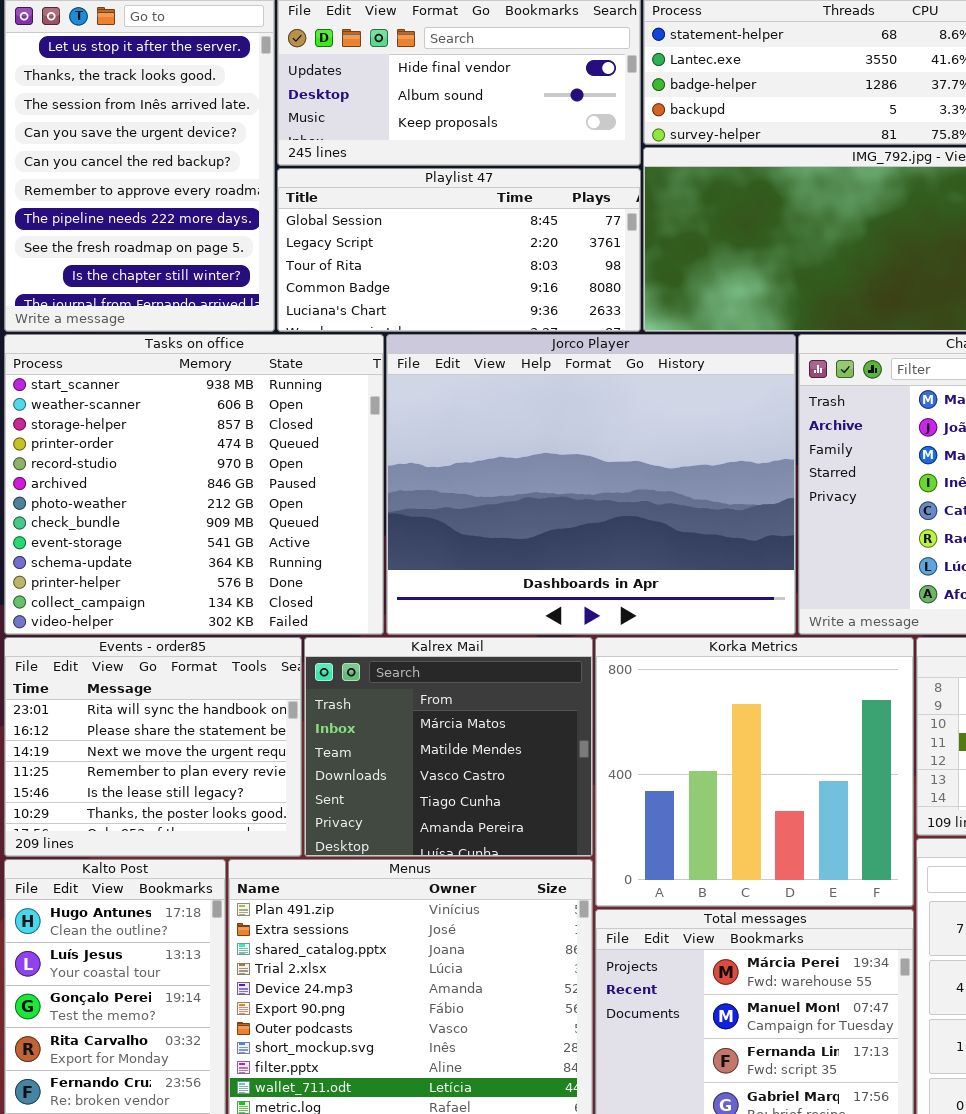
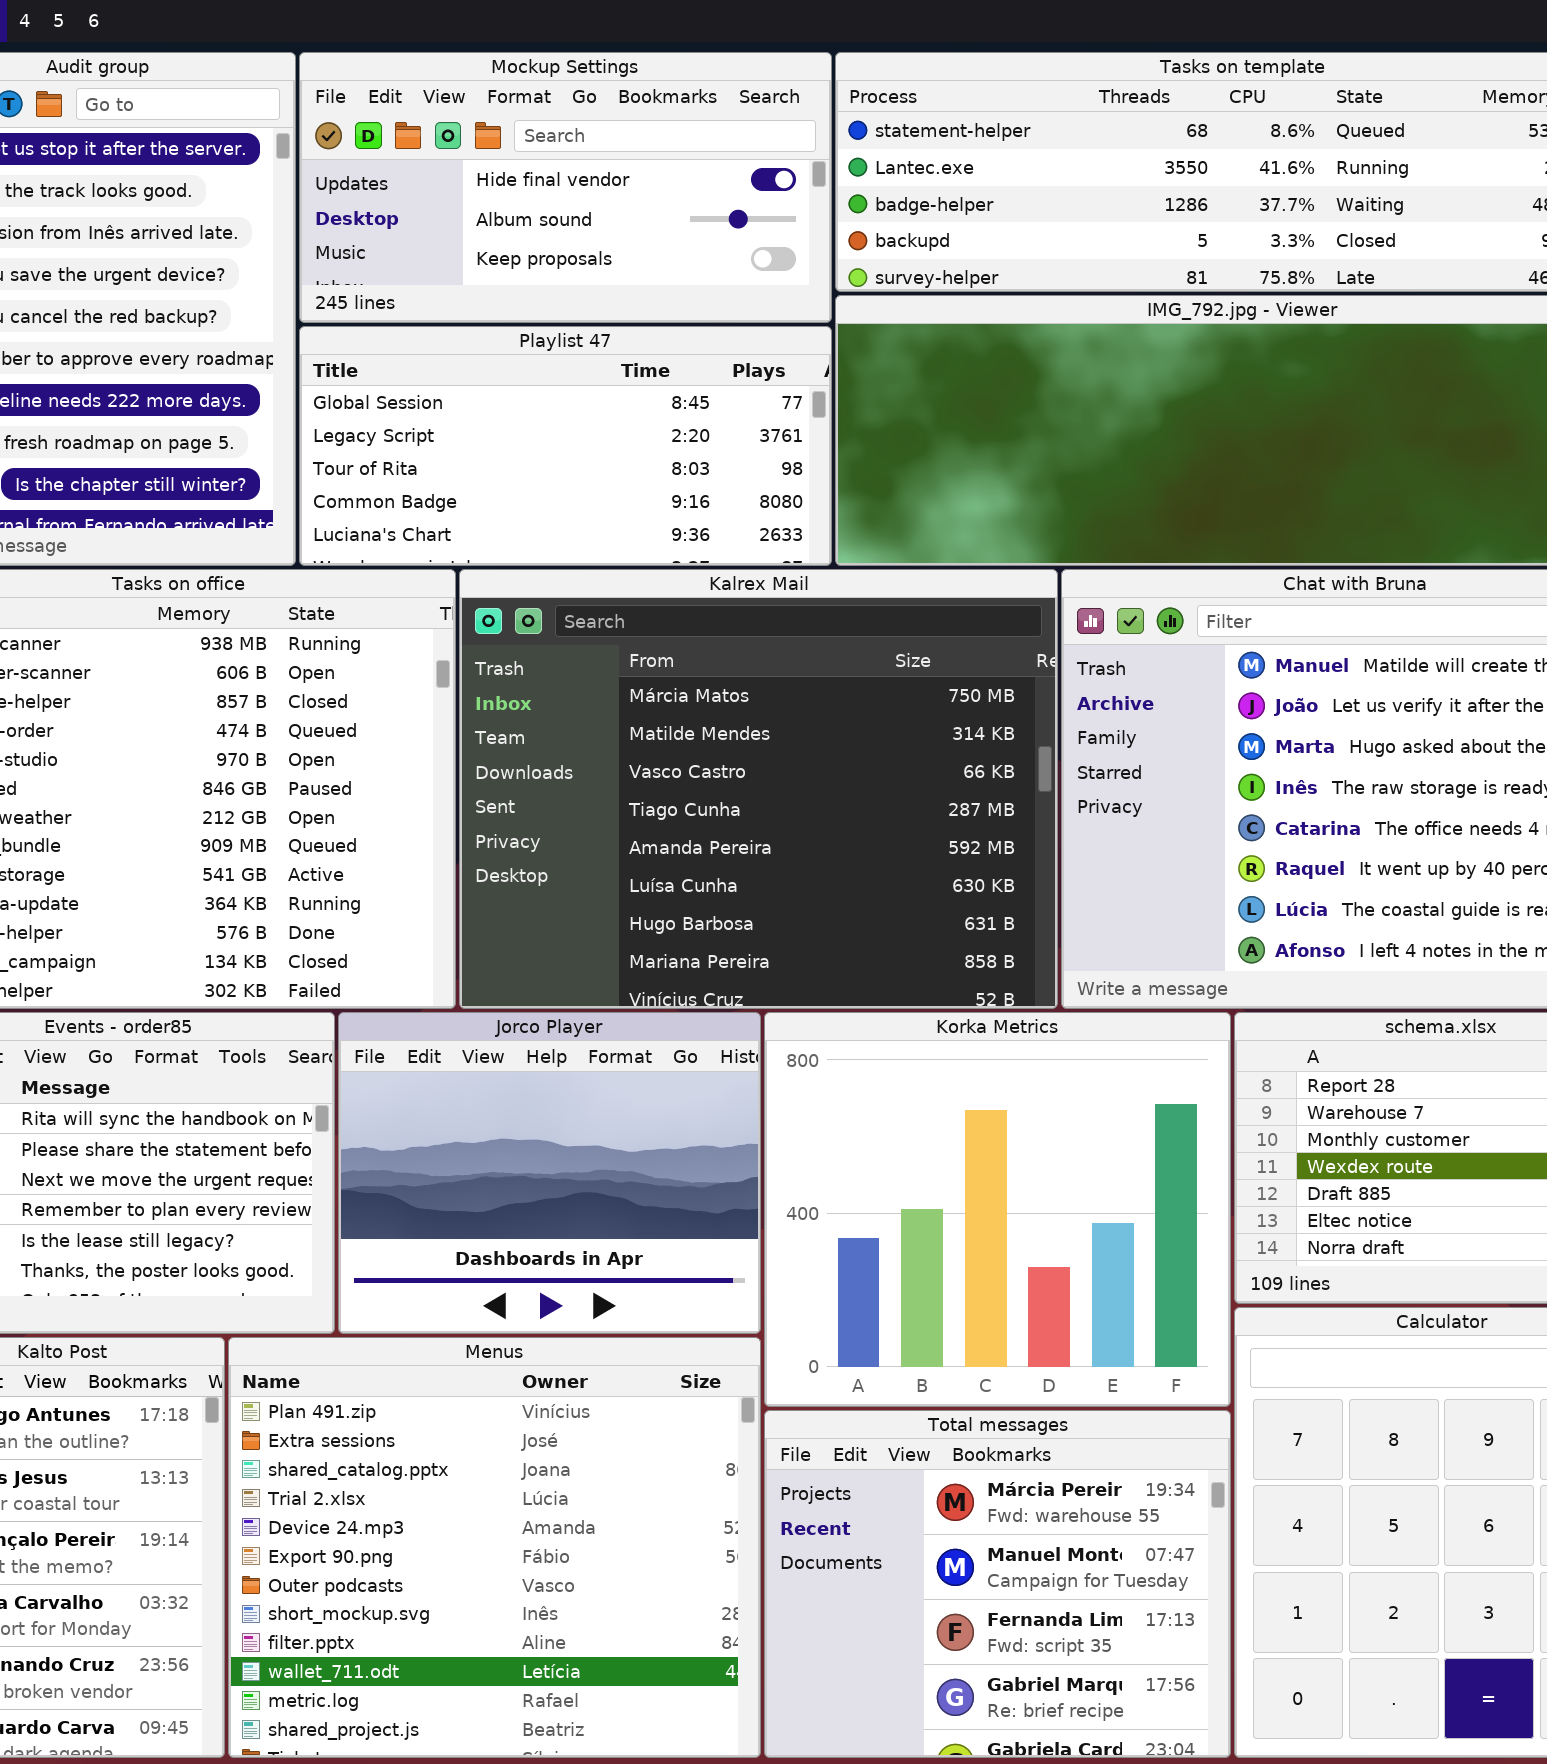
Jorco Player: [386,334,796,635] -> [338,1012,761,1334], moved, resized
Kalrex Mail: [304,637,593,857] -> [459,569,1058,1009], moved, resized

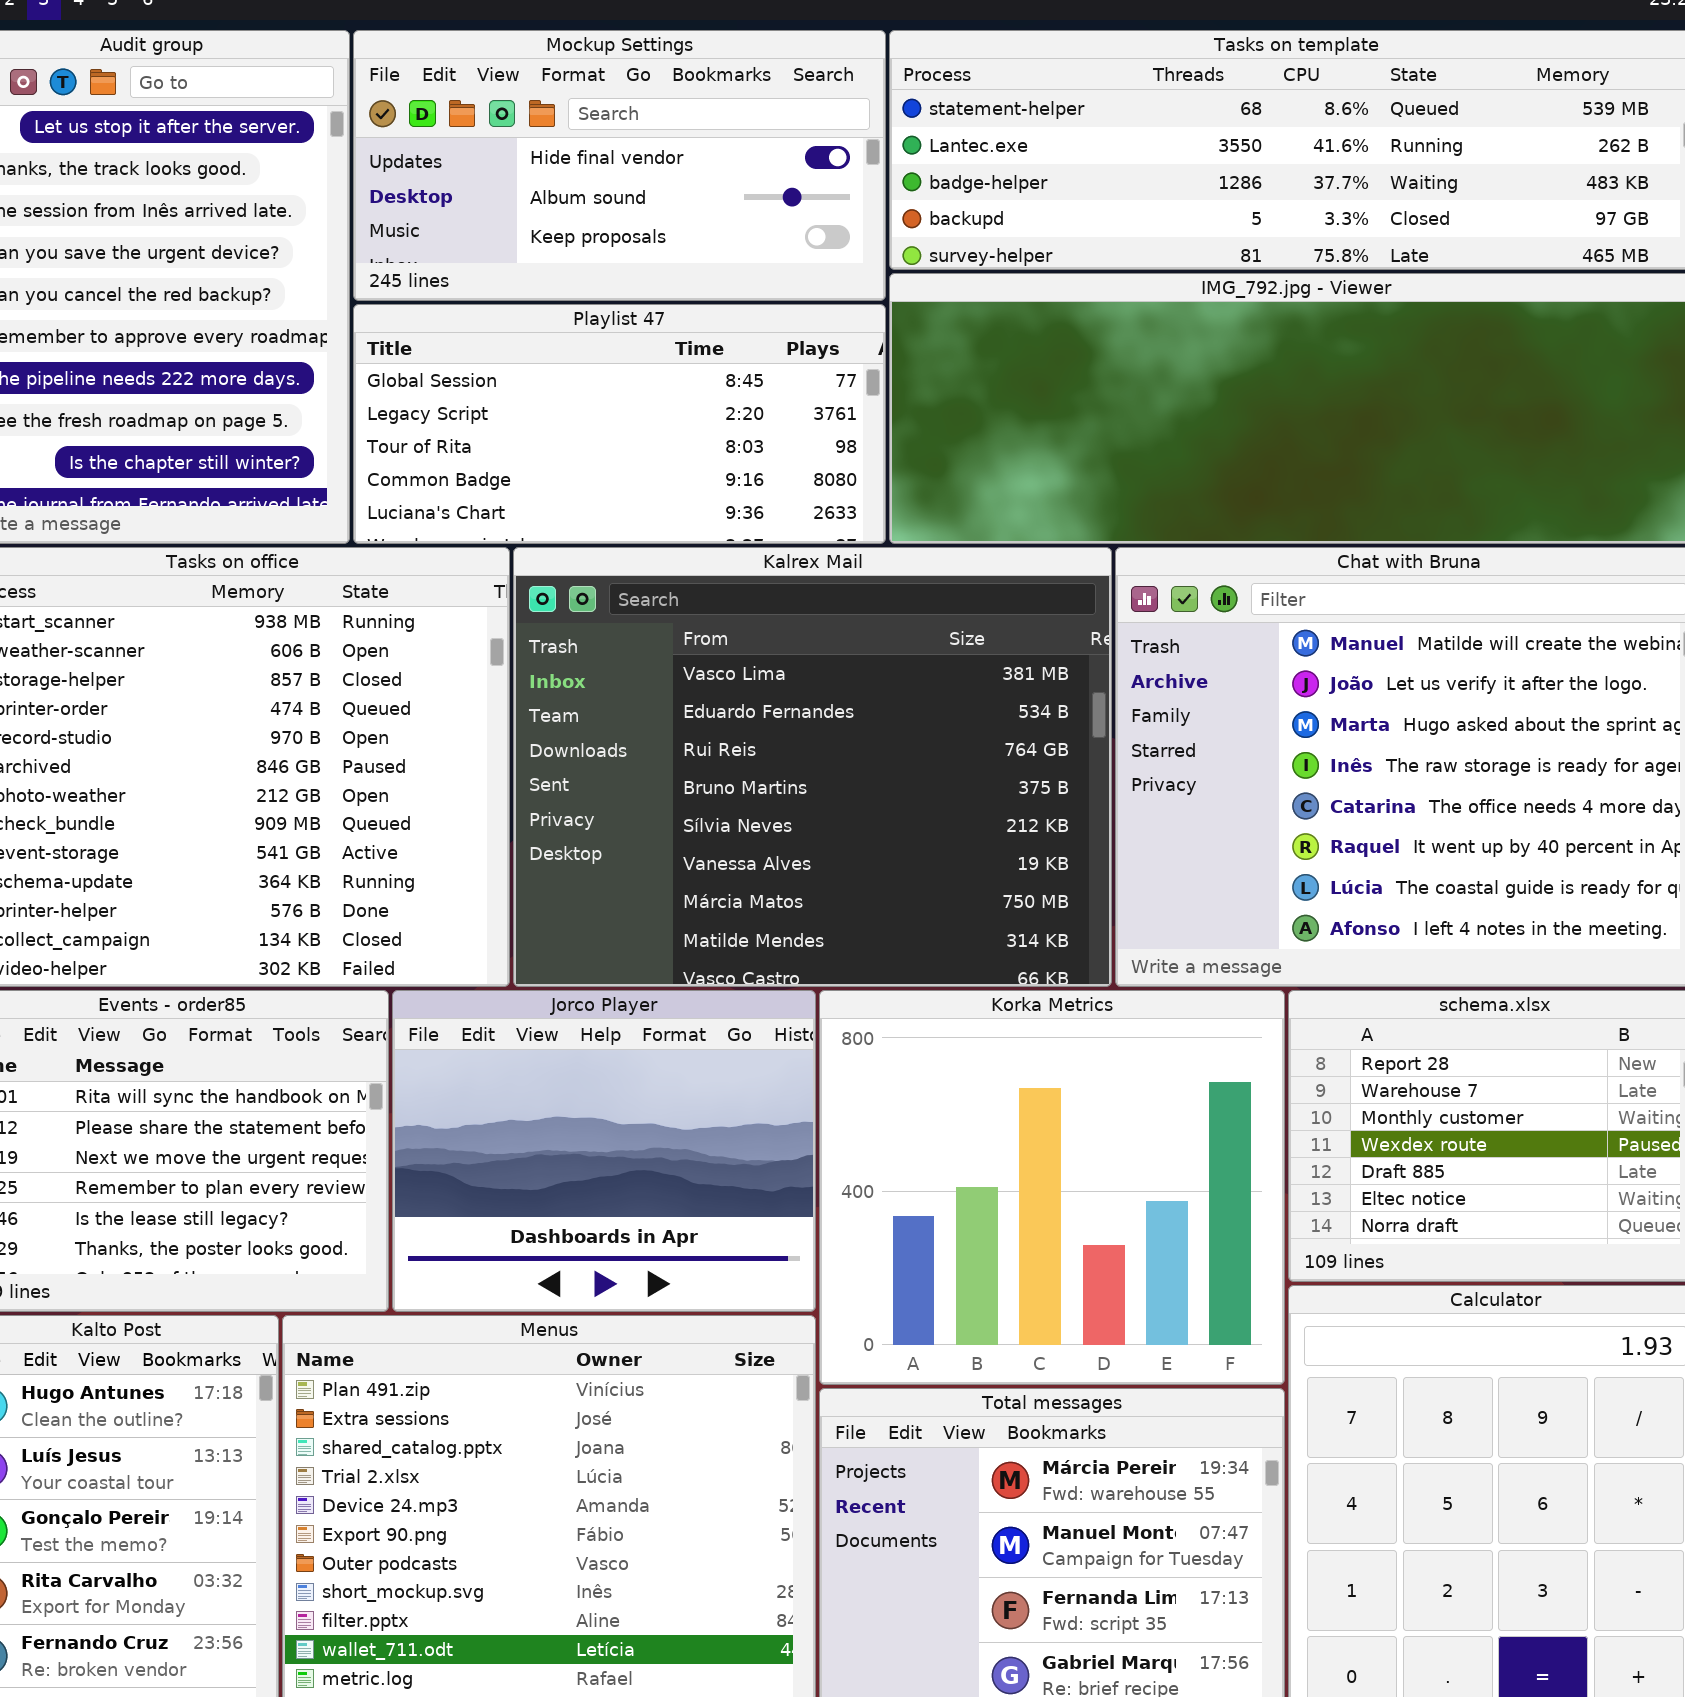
Kalrex Mail: [459,569,1058,1009] -> [513,547,1112,987], scrolled up 6 rows

